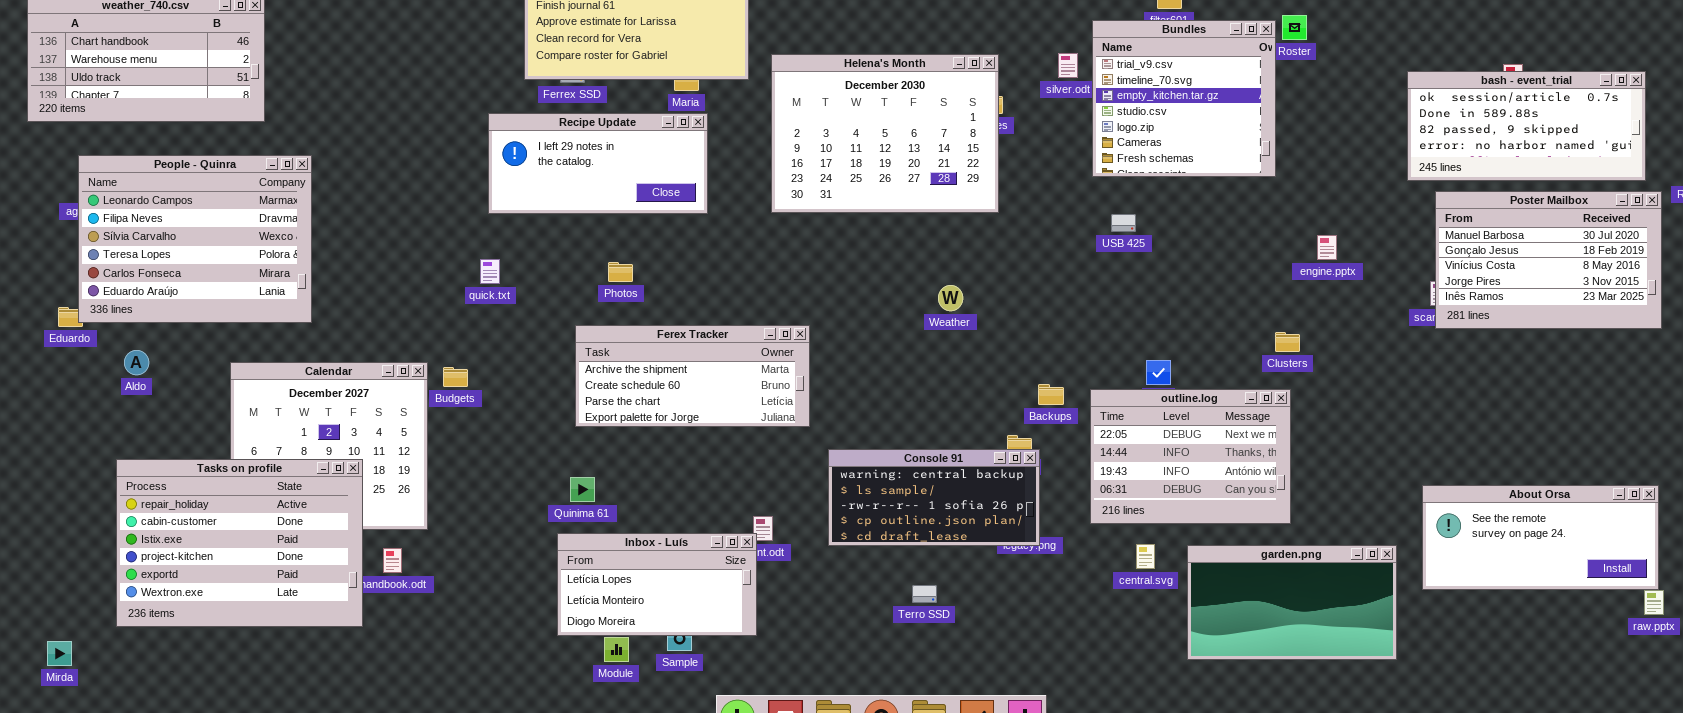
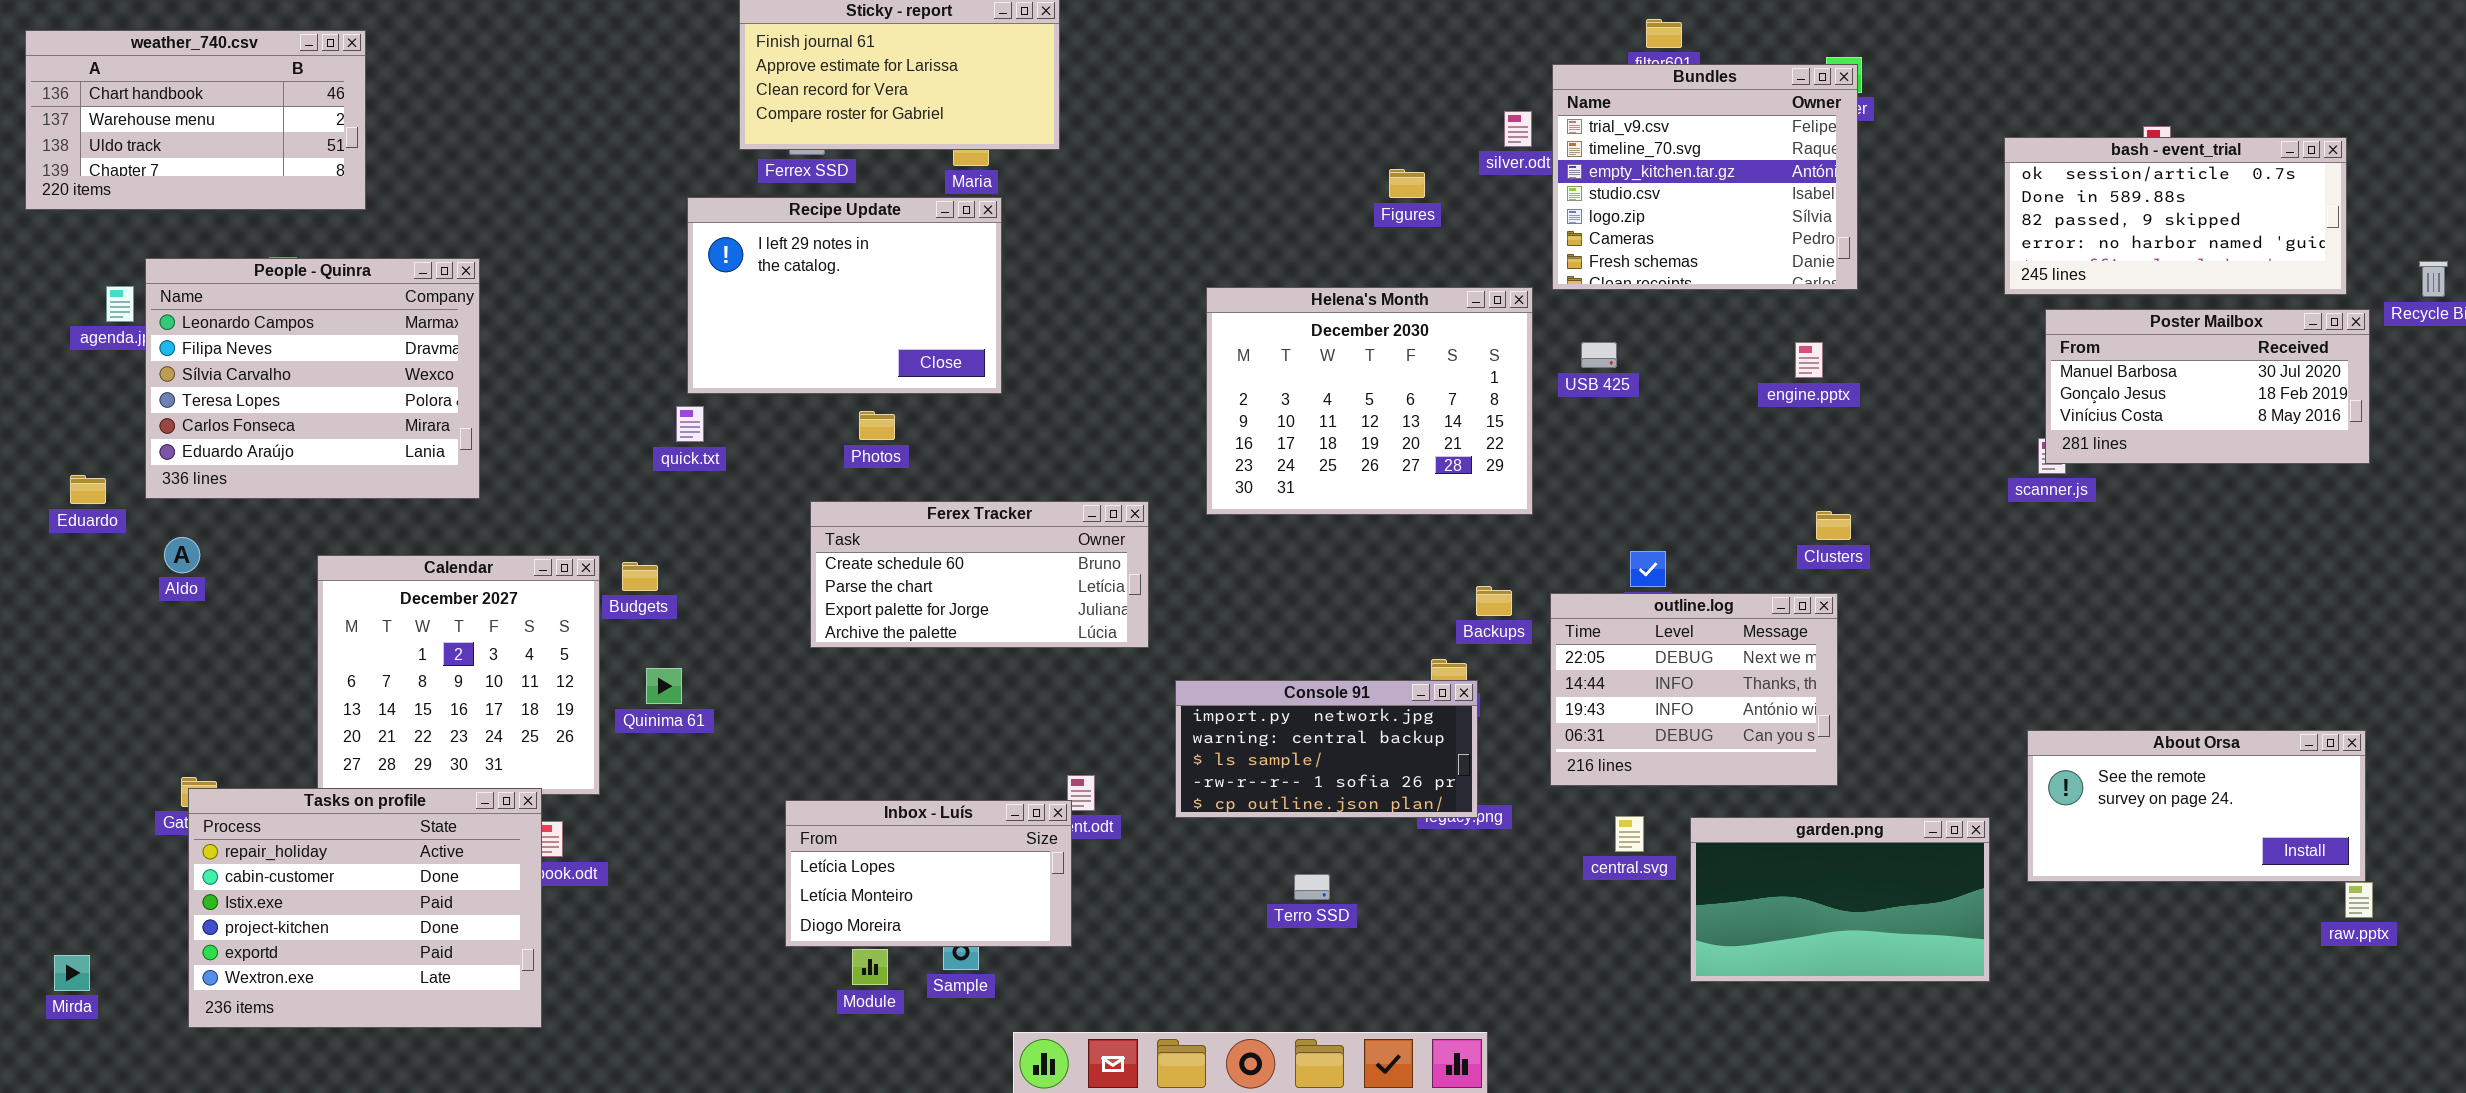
Bundles: [1092,20,1276,177] -> [1552,64,1858,290], resized
Helena's Month: [771,54,999,213] -> [1206,287,1533,515], moved
Recipe Update: [488,113,708,214] -> [687,197,1002,394], resized
People - Quinra: [78,155,312,323] -> [145,258,480,499], moved
Poster Mailbox: [1435,191,1662,329] -> [2045,309,2370,464], resized
engine.pptx: [1317,235,1337,260] -> [1795,342,1823,378], moved
Ferex Tracker: [575,325,810,427] -> [810,501,1149,648], scrolled down 1 row
Console 91: [828,449,1040,546] -> [1175,680,1478,818], scrolled up 1 row
Tasks on profile: [116,459,363,627] -> [188,788,542,1028], moved
Quinima 61: [570,477,595,502] -> [646,668,682,704], moved

